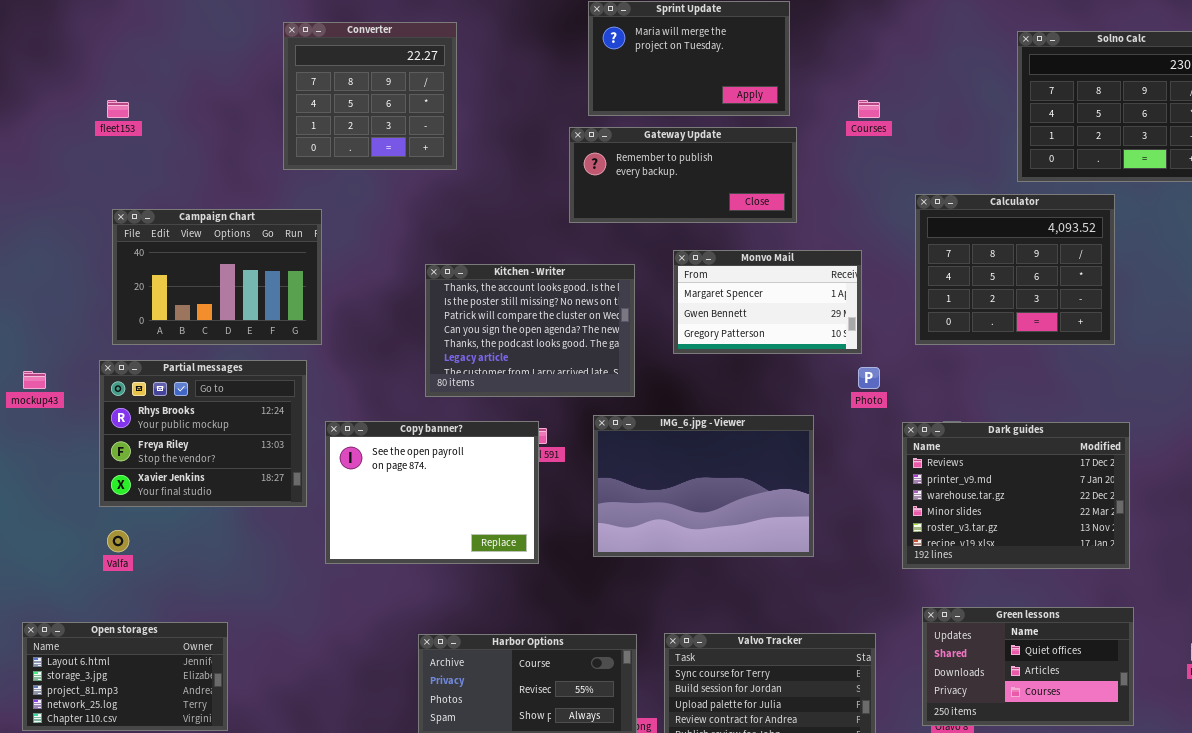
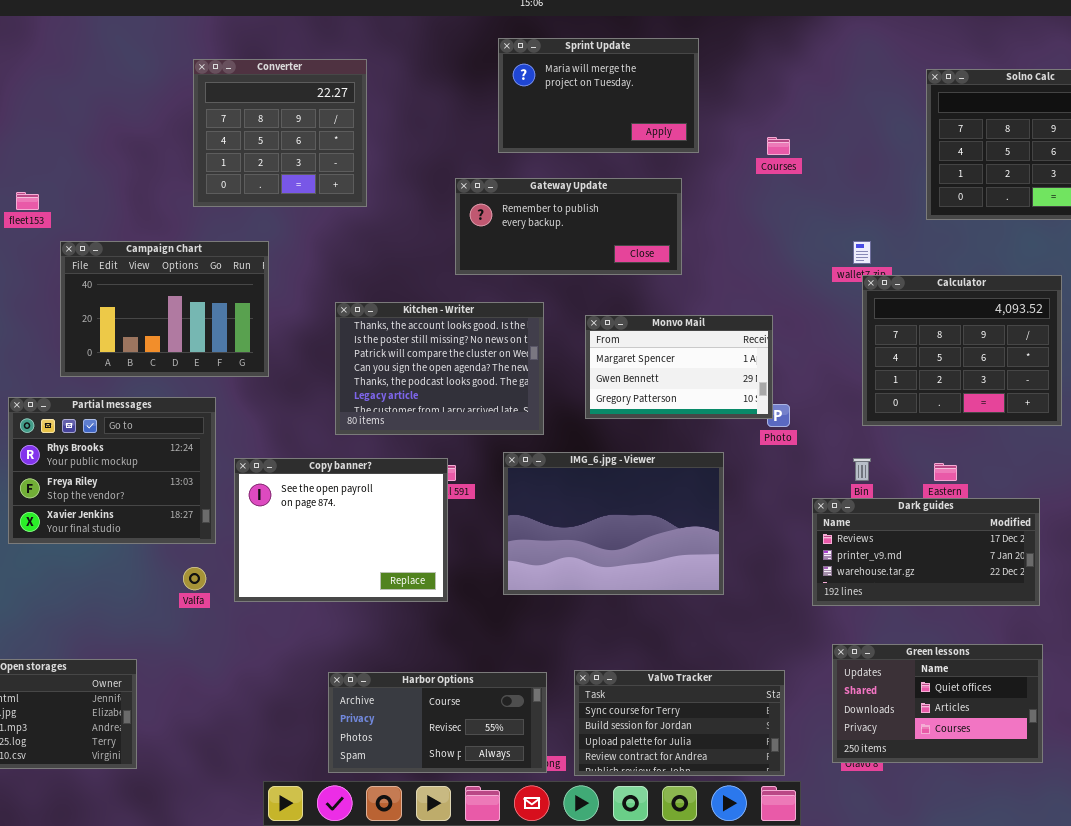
fleet153: [107,100,129,118] -> [16,192,39,210], moved
Gateway Update: [569,127,797,223] -> [455,178,682,275], moved
Calculator: [915,194,1115,345] -> [862,275,1062,426], moved
Campaign Chart: [112,209,322,345] -> [60,241,269,377], moved
Monvo Mail: [673,250,862,354] -> [585,315,773,419], moved
Dark guides: [902,422,1130,569] -> [812,498,1040,606], resized
Valfa: [107,530,129,552] -> [183,567,206,590], moved

